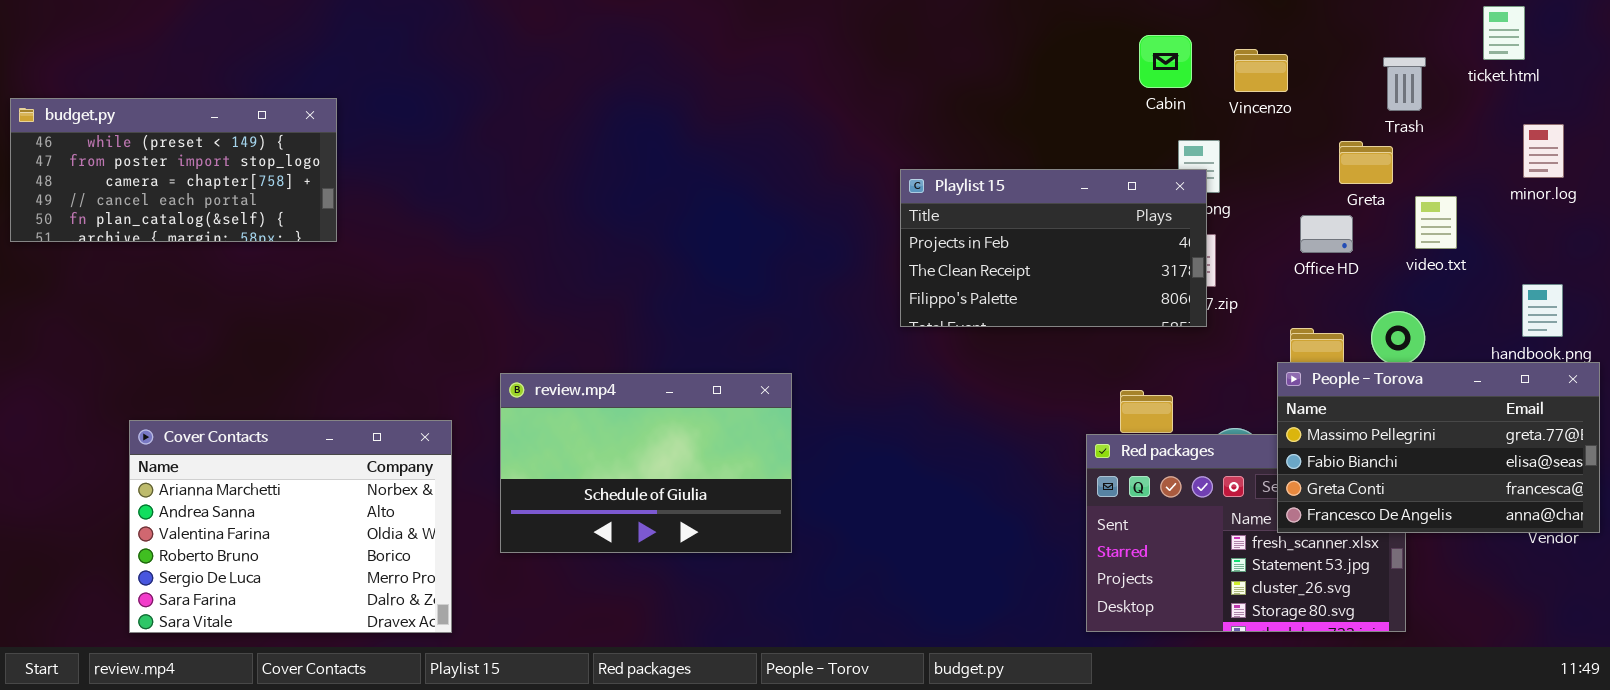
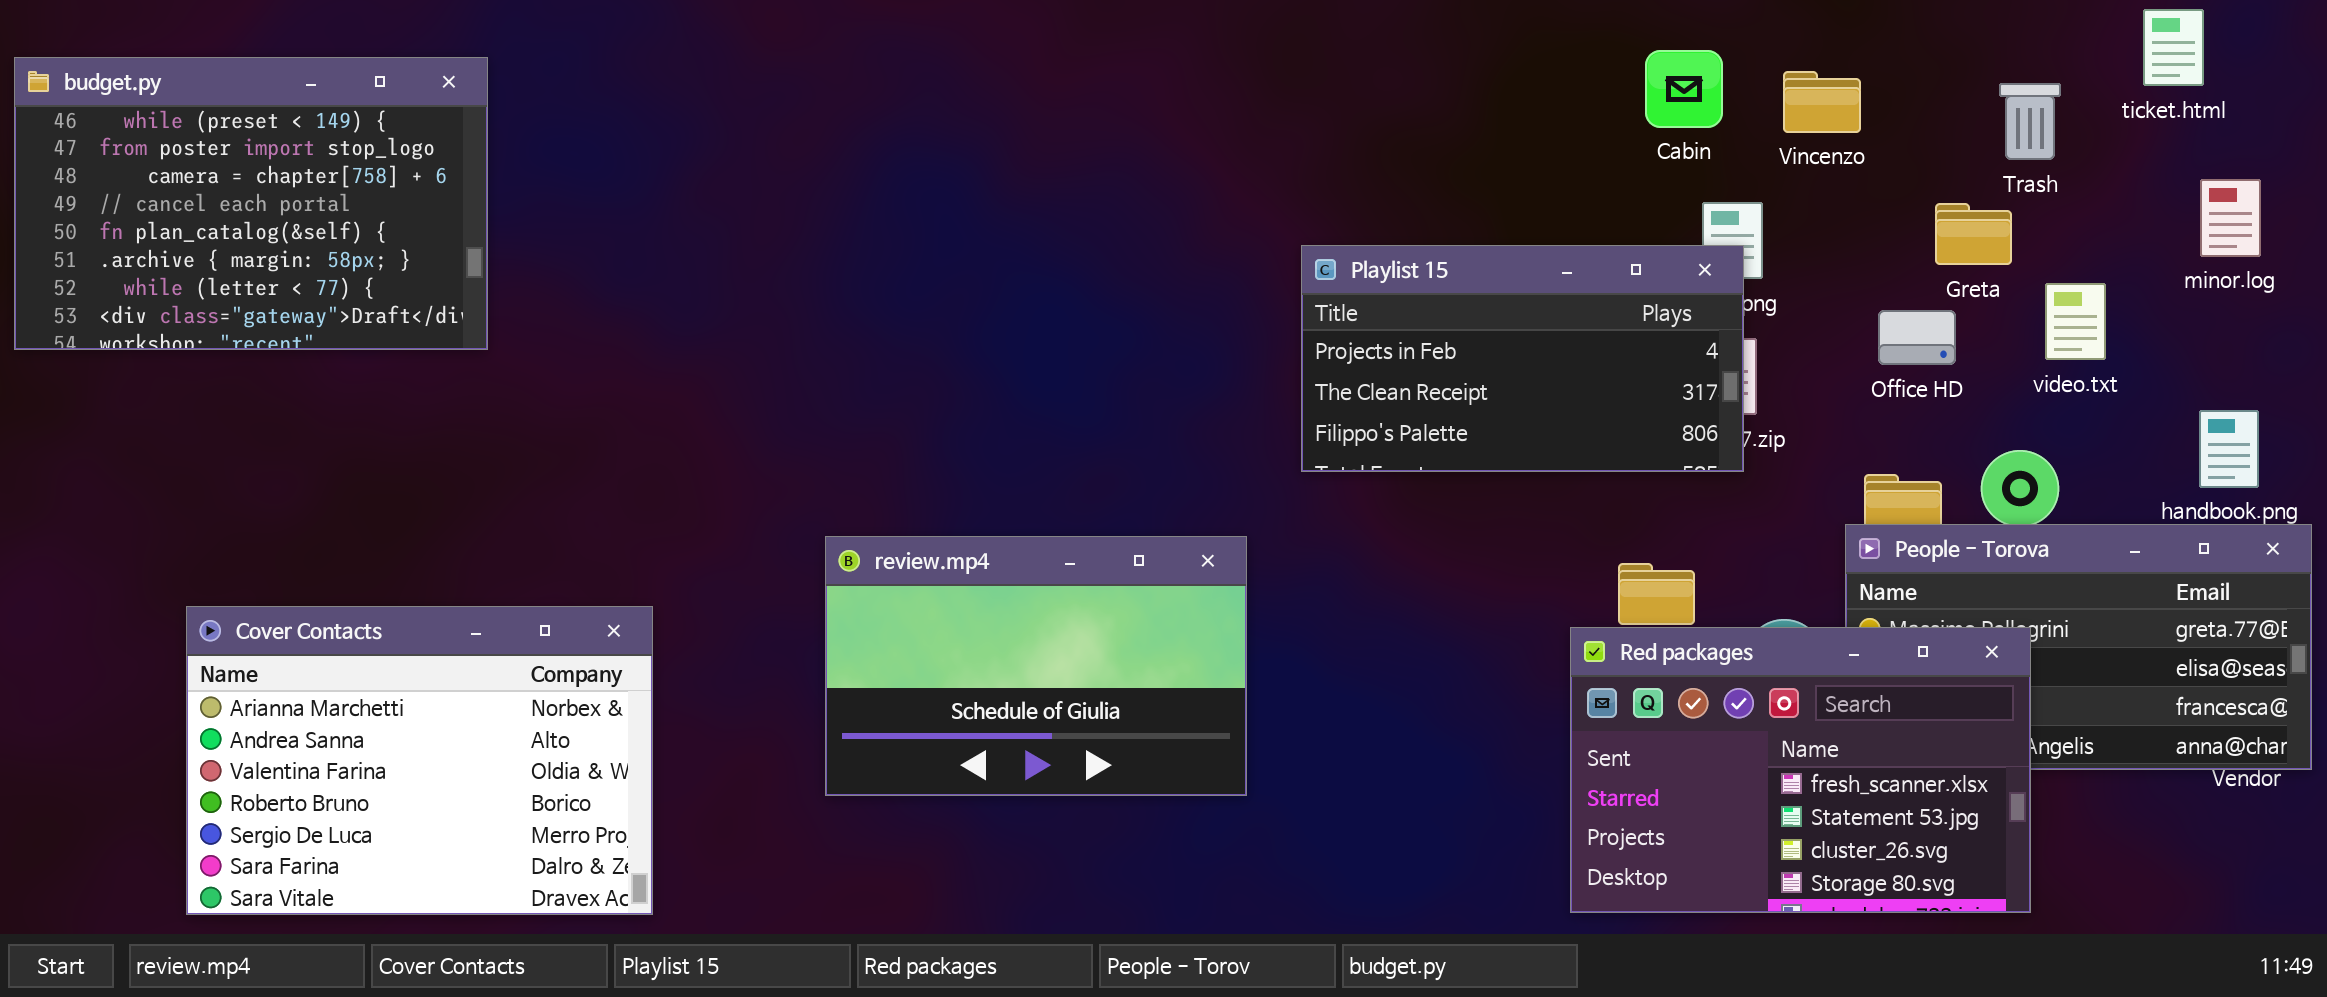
budget.py: [10,98,337,242] -> [14,57,488,350], resized
review.mp4: [500,373,792,553] -> [825,536,1247,796], moved
Red packages: [1086,434,1406,632] -> [1570,627,2031,913], raised

